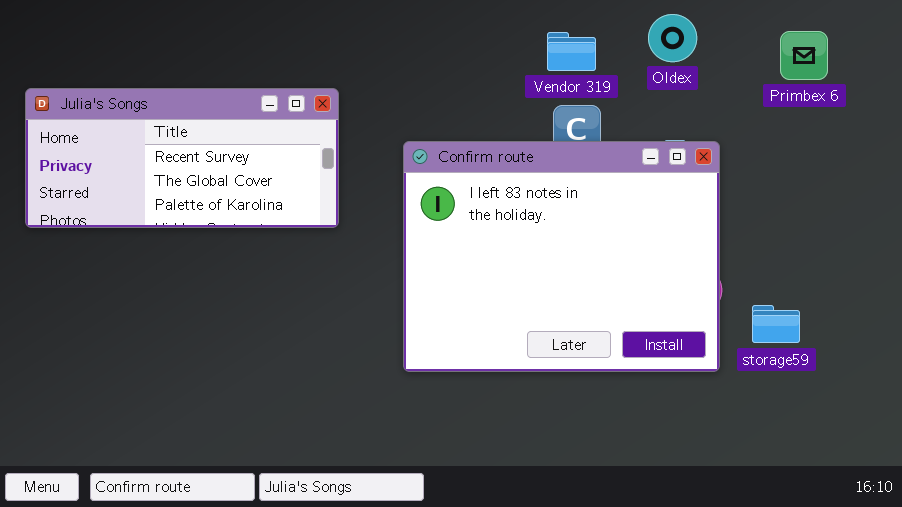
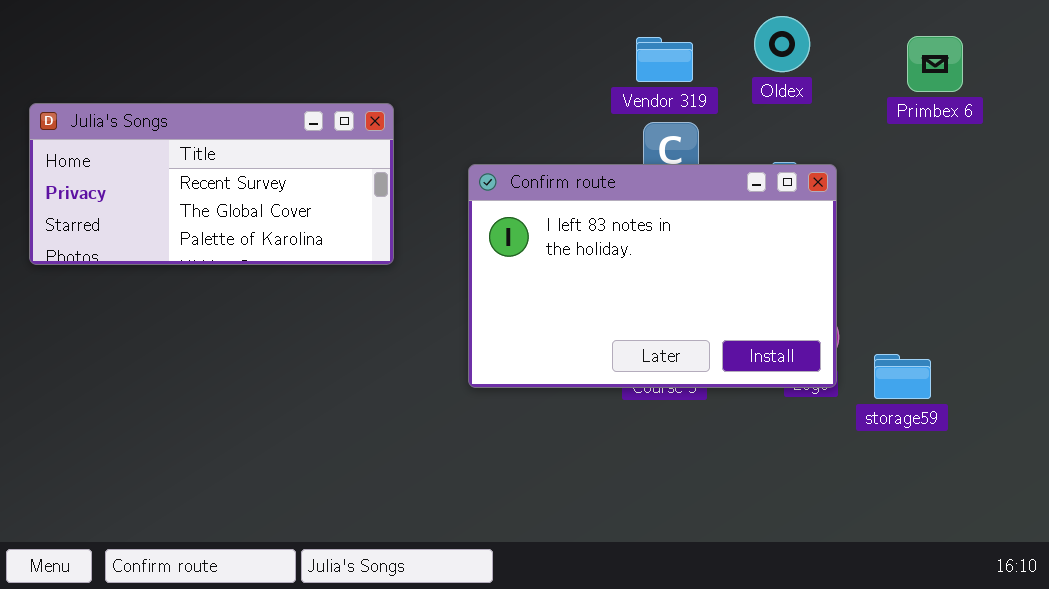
Confirm route: [403,141,720,372] -> [468,164,837,388], resized

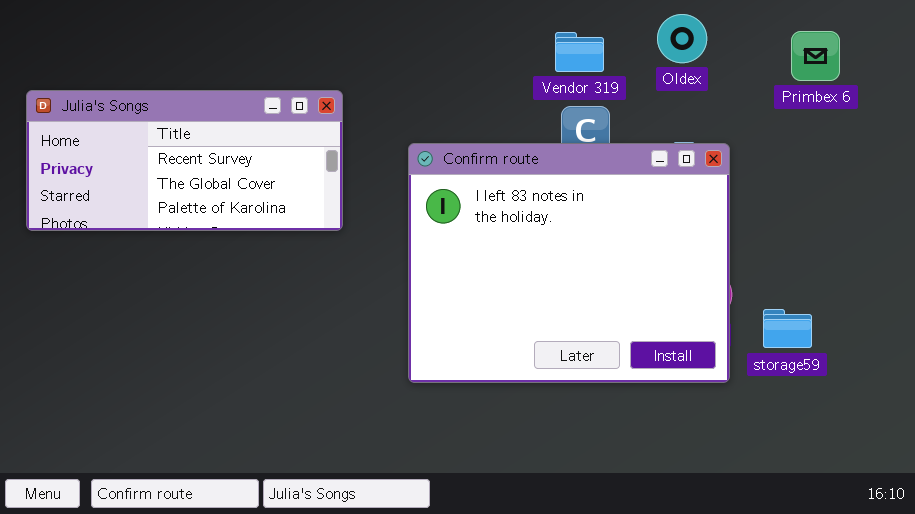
Confirm route: [468,164,837,388] -> [408,143,730,383], resized

